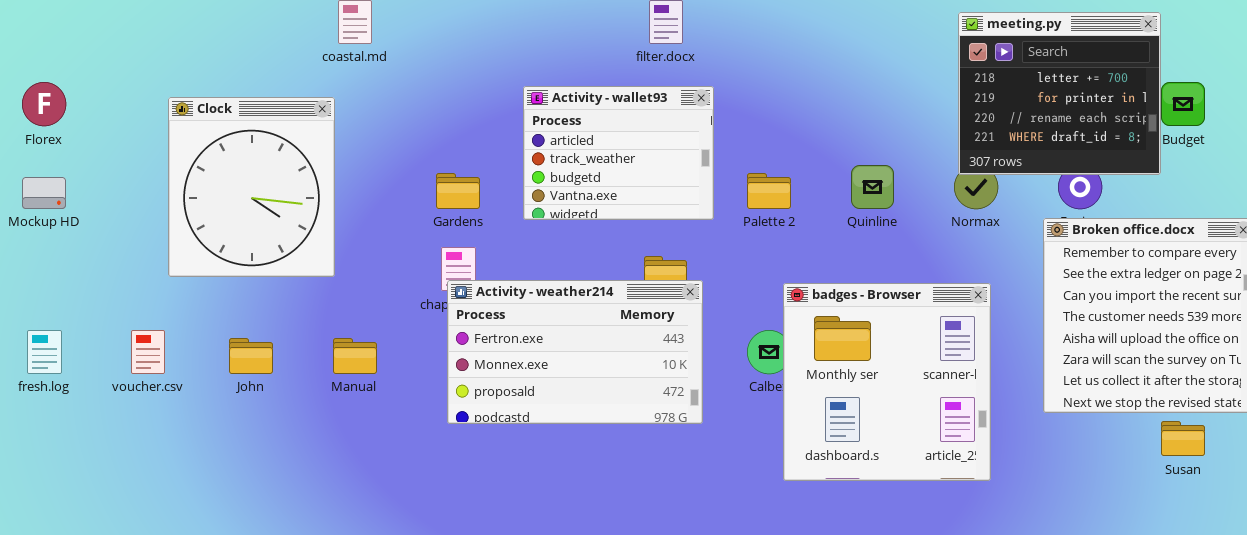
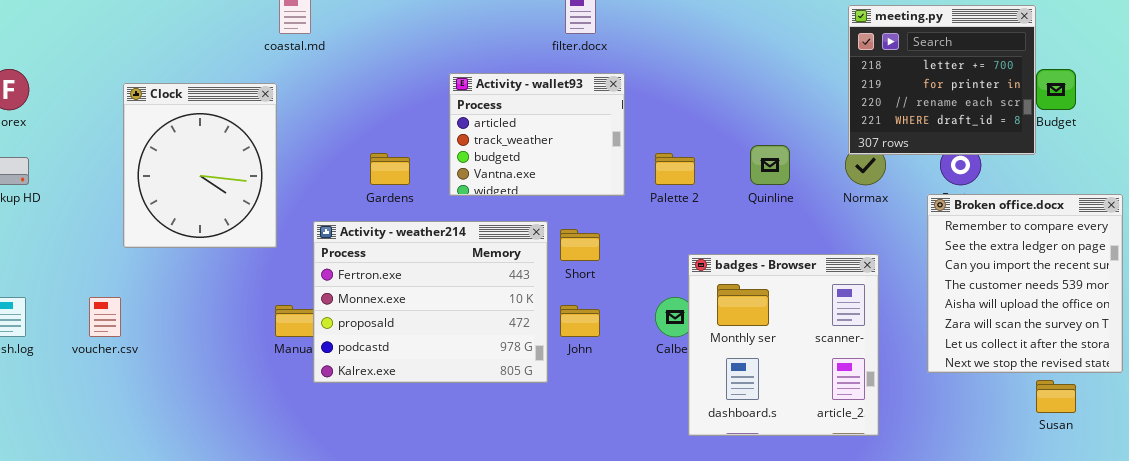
Activity - weather214: [447,280,703,424] -> [313,221,548,383], moved, resized
John: [229,338,273,374] -> [560,305,600,337], moved

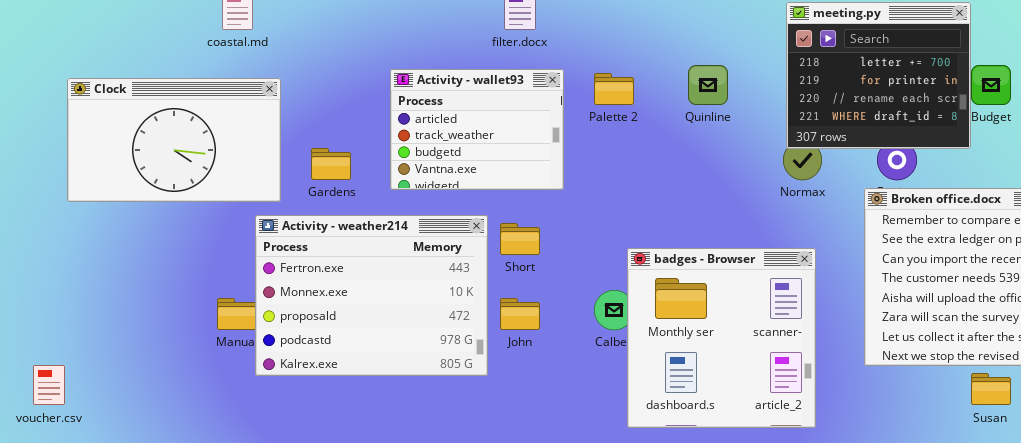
Clock: [123,83,277,248] -> [67,78,281,202], resized
Quinline: [750,145,790,185] -> [688,65,728,105], moved
Palette 2: [655,153,695,185] -> [594,73,634,105], moved
voucher.csv: [89,297,121,337] -> [33,365,65,405], moved

